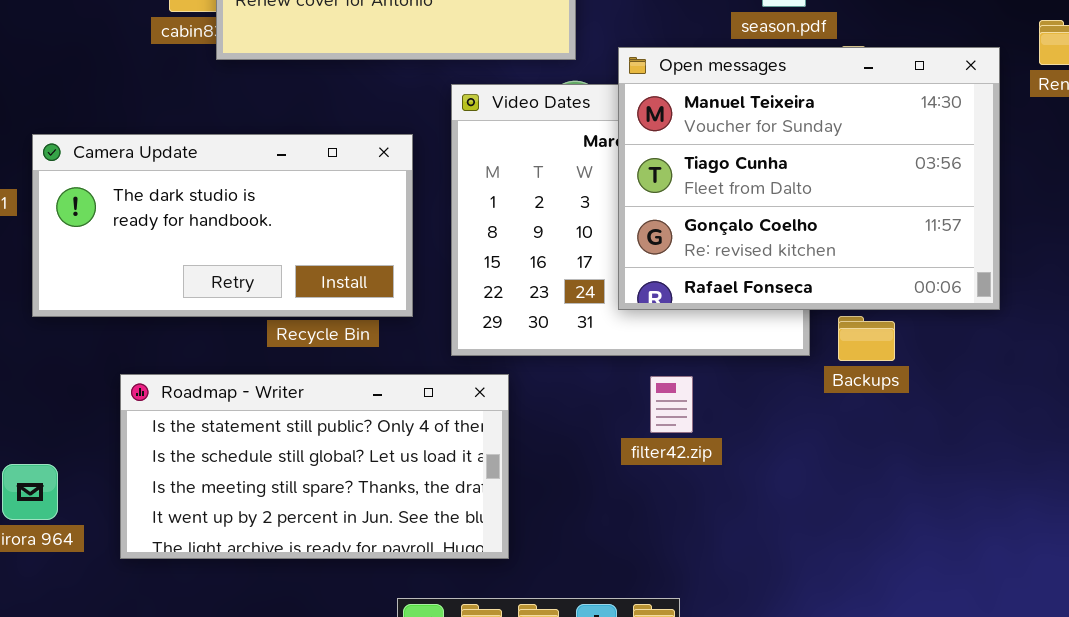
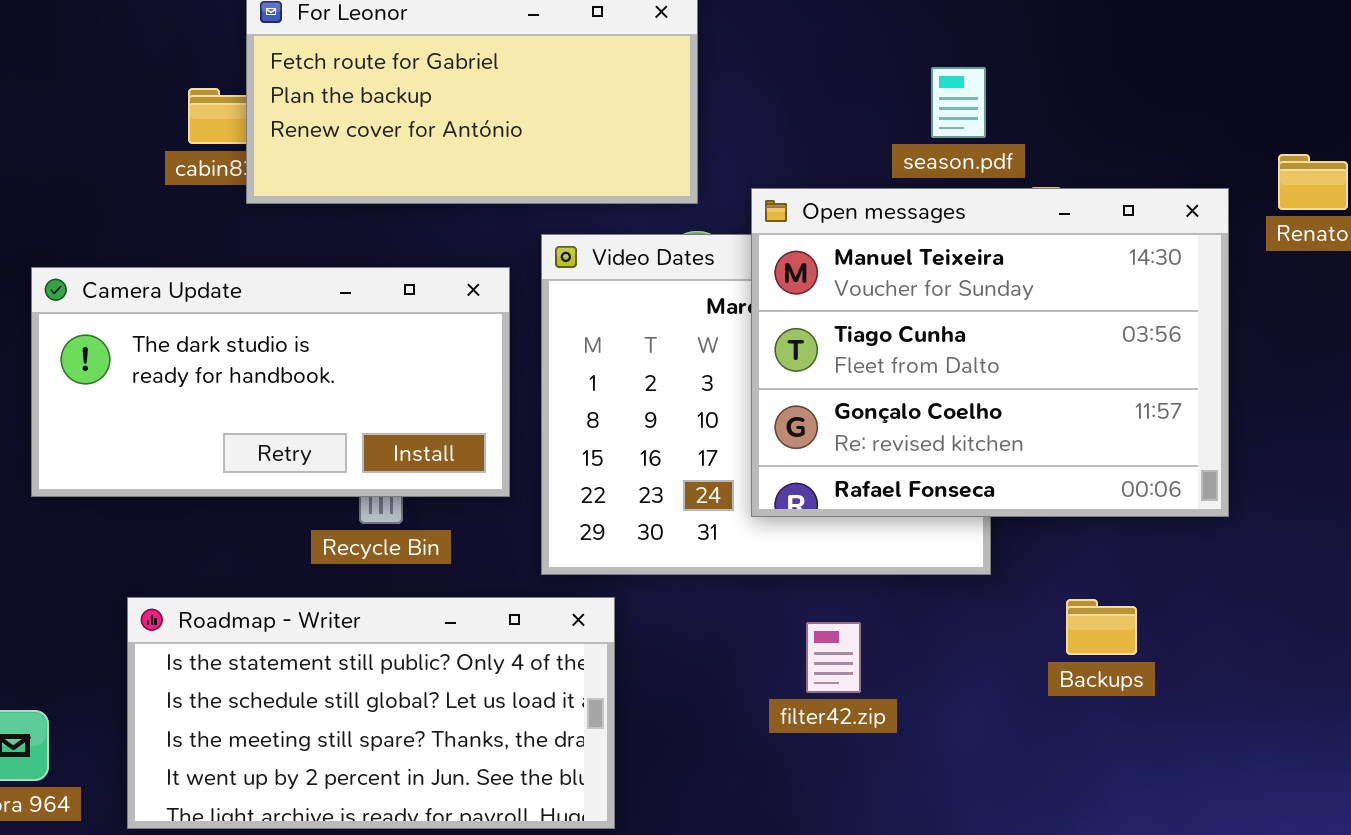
Camera Update: [32,134,413,317] -> [31,267,510,497], moved
Backups: [838,316,895,361] -> [1066,599,1137,655], moved
filter42.zip: [650,376,693,433] -> [806,622,861,693], moved

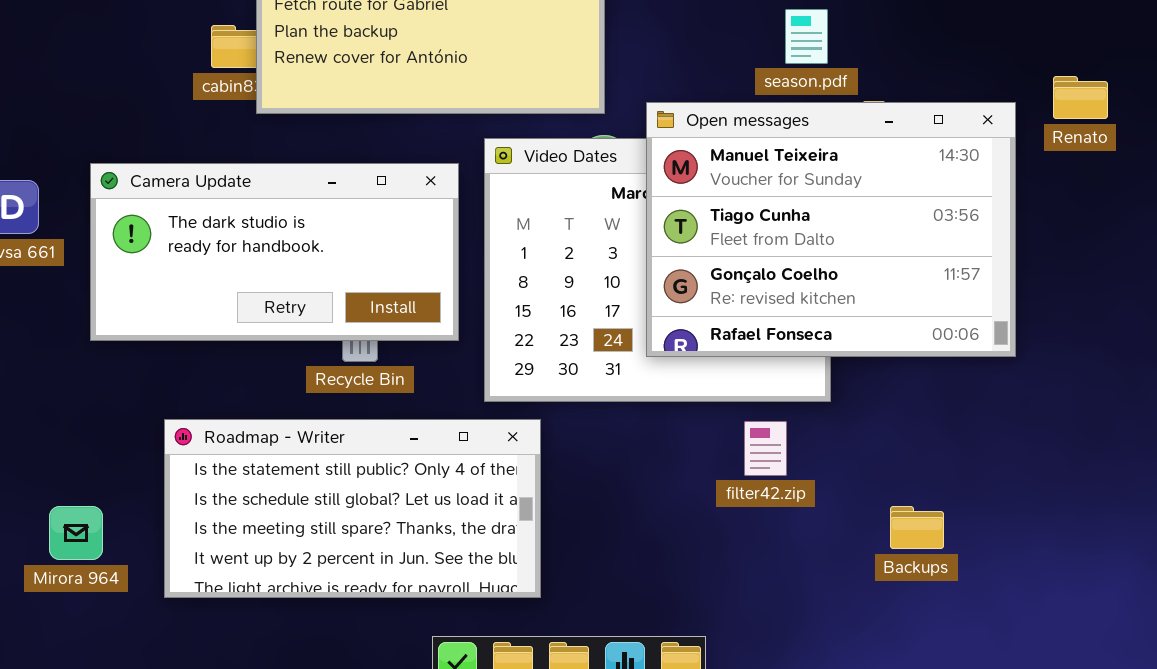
Backups: [1066,599,1137,655] -> [890,506,944,549], moved
filter42.zip: [806,622,861,693] -> [744,421,787,476], moved

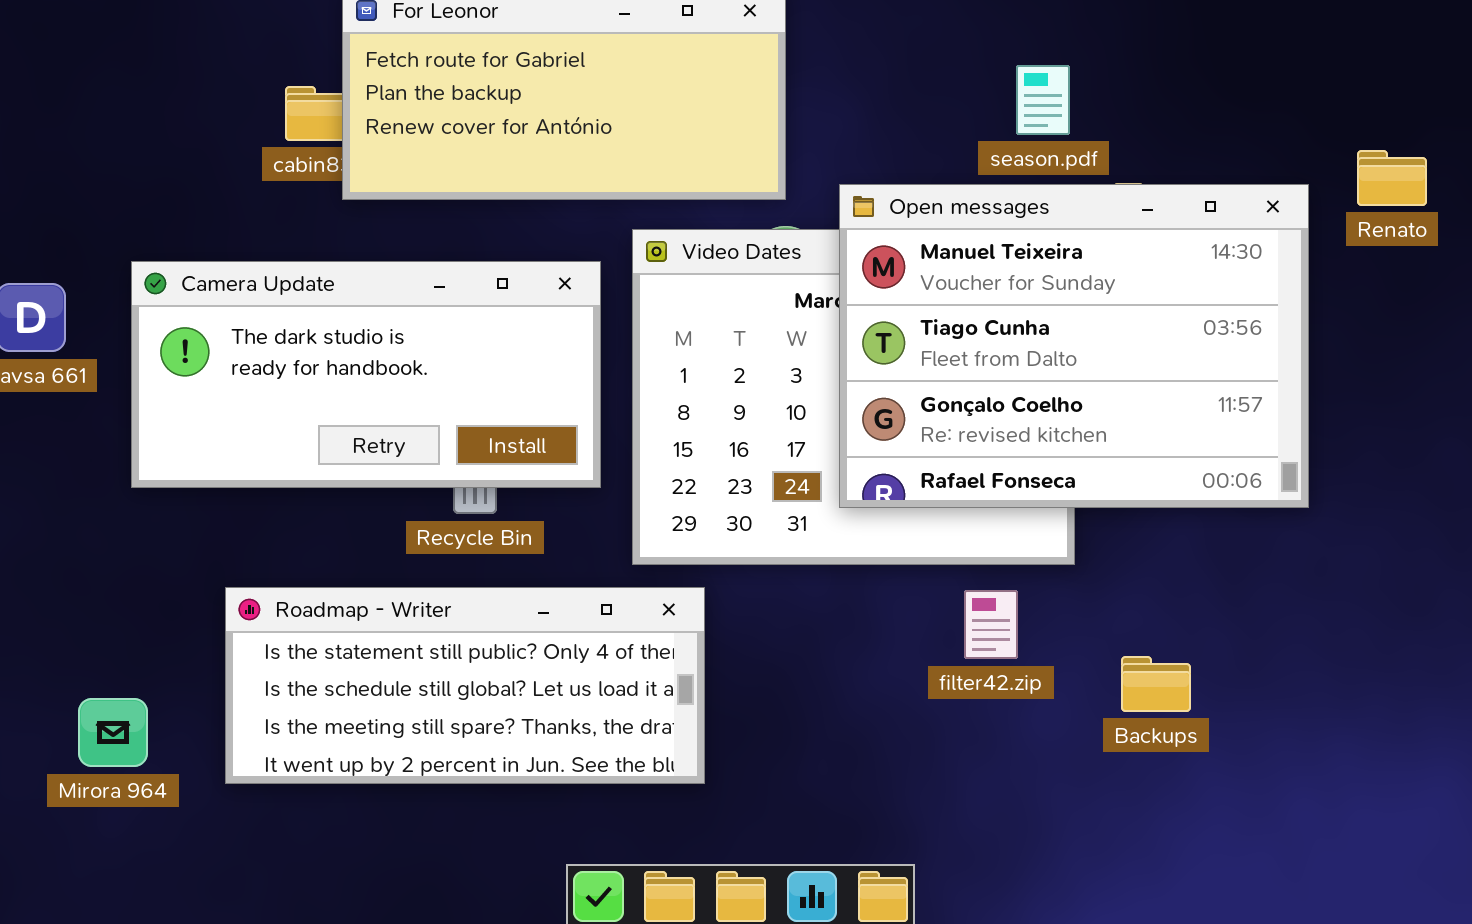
Roadmap - Writer: [164,419,541,598] -> [225,587,705,784], resized
Backups: [890,506,944,549] -> [1121,656,1191,712], moved

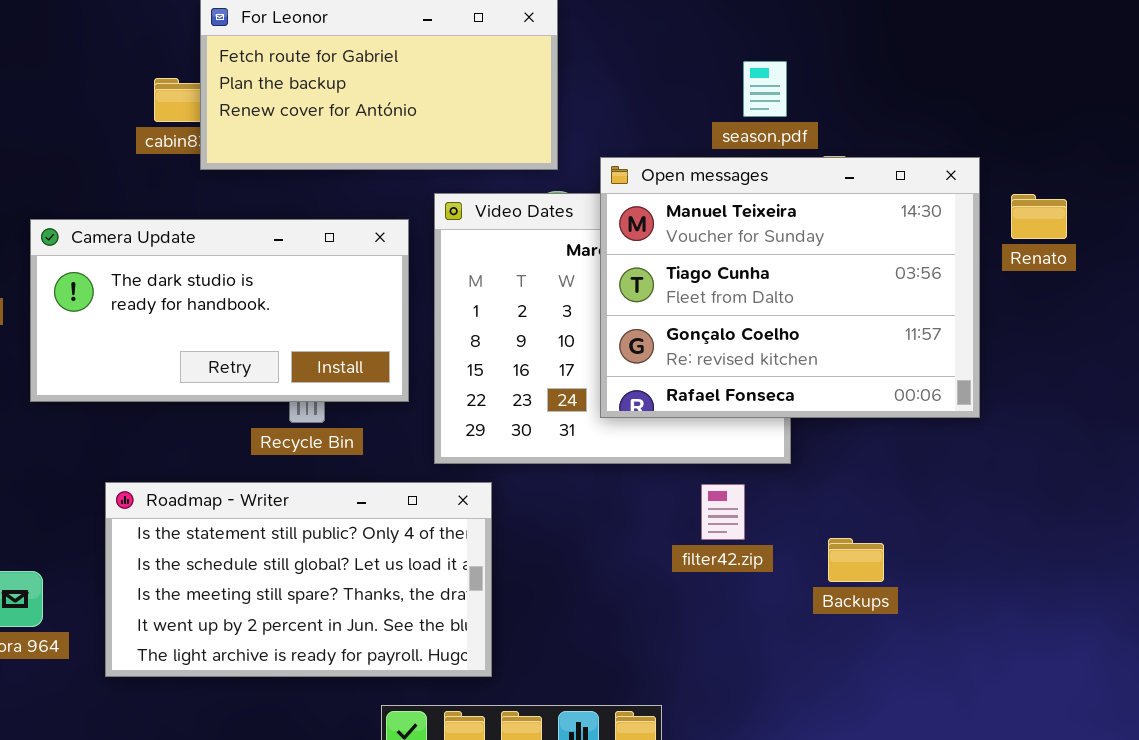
Renato: [1357,150,1427,206] -> [1011,194,1067,239], moved
Roadmap - Writer: [225,587,705,784] -> [105,482,492,677], resized

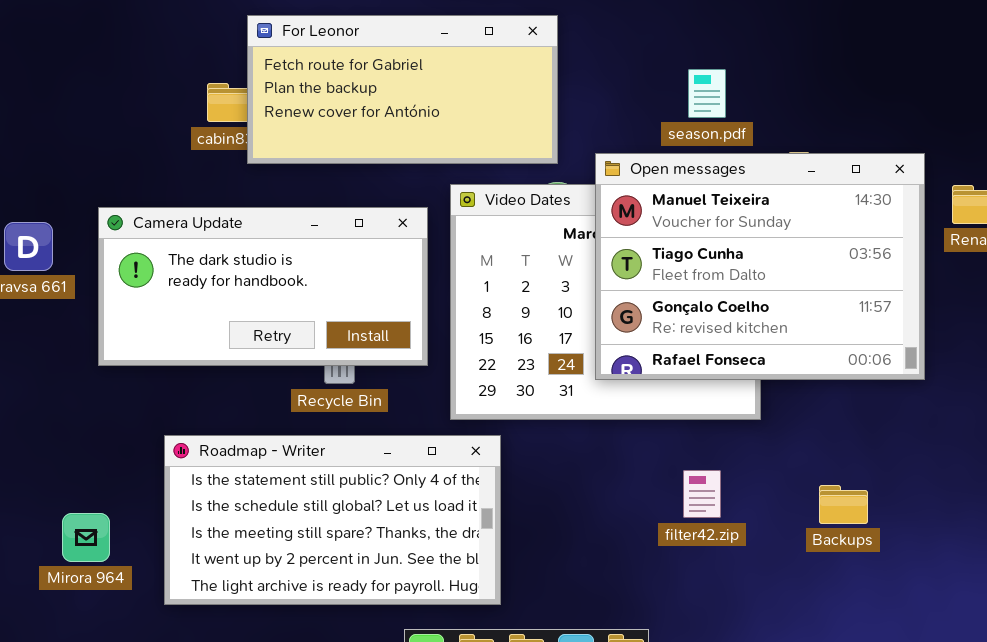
season.pdf: [743,61,787,117] -> [688,69,726,118], moved
filter42.zip: [701,484,745,540] -> [683,470,721,518], moved
Backups: [828,538,884,582] -> [819,485,868,524], moved

